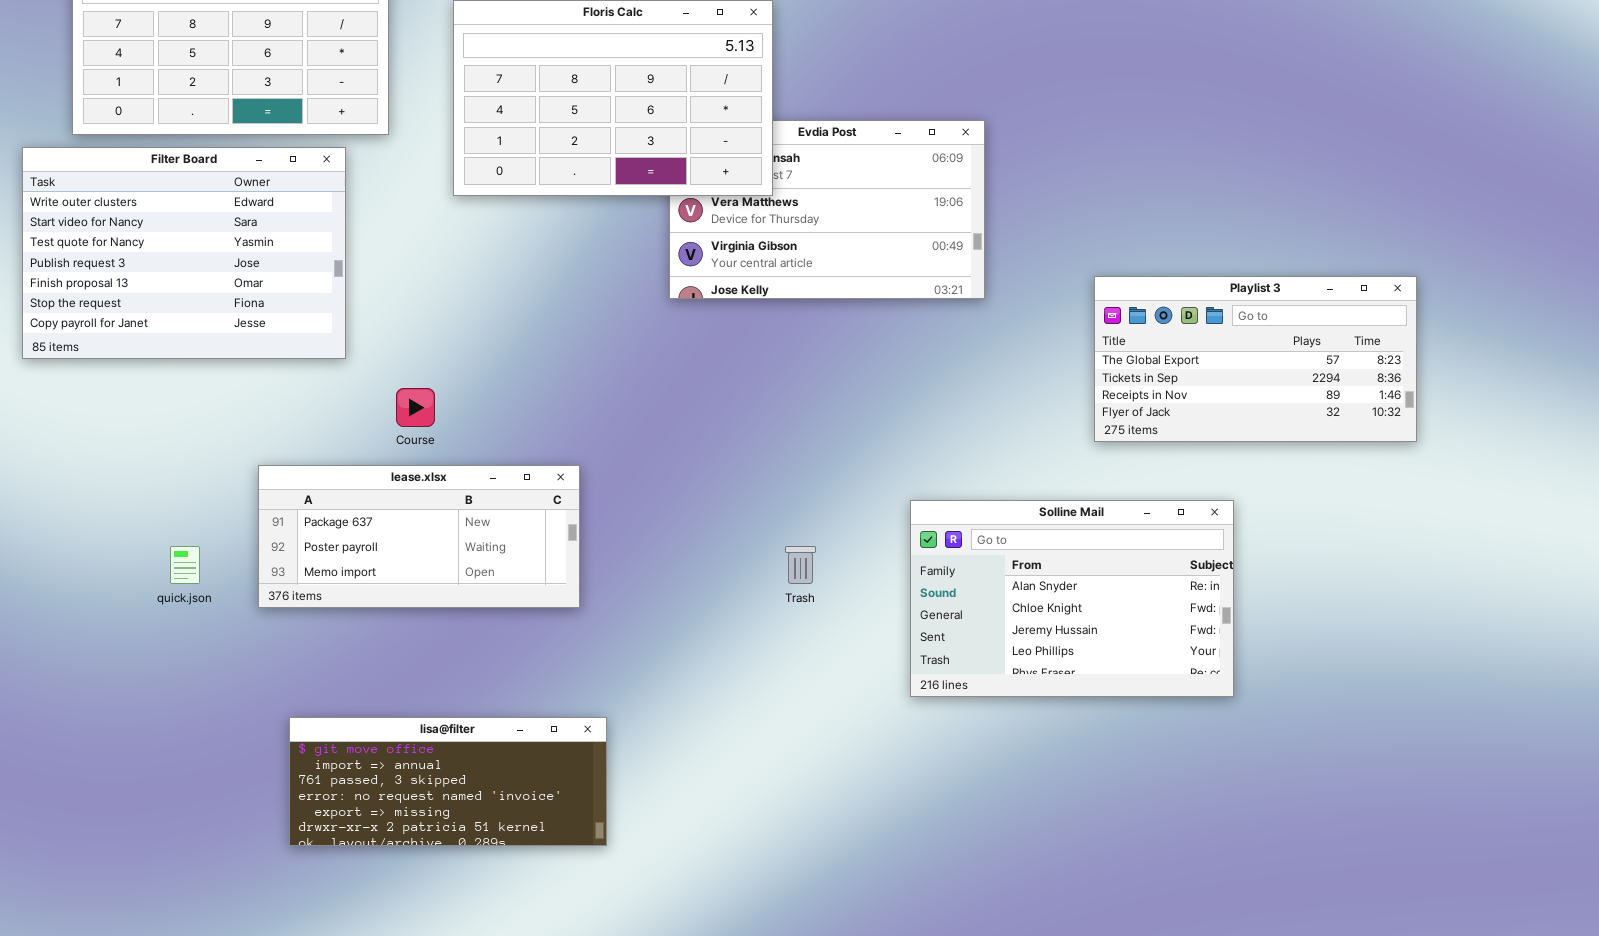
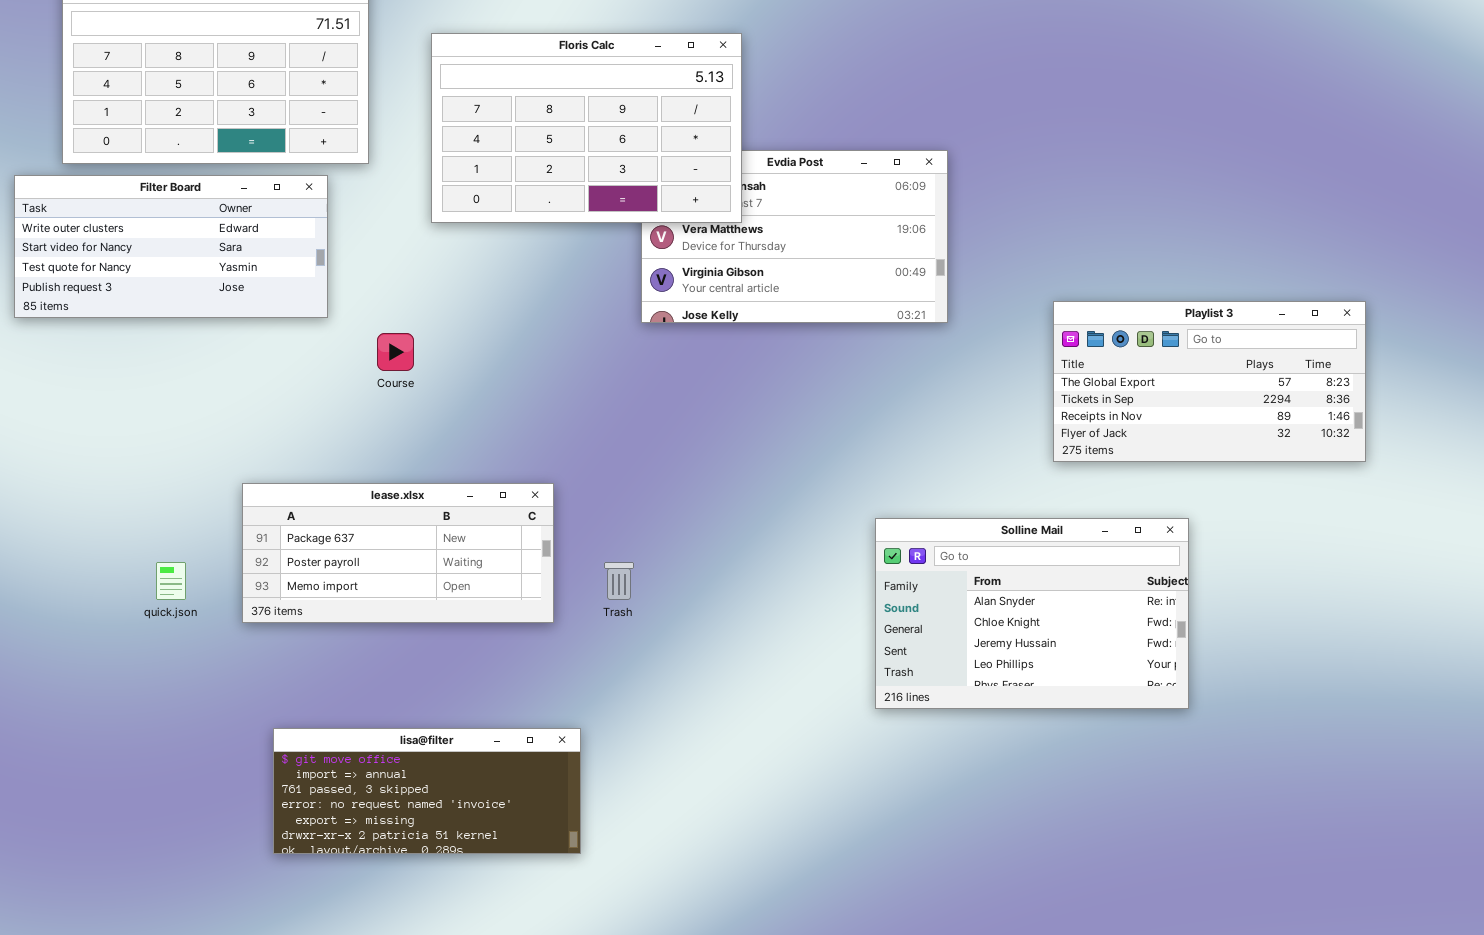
Filter Board: [22,147,346,359] -> [14,175,328,318], resized
Course: [396,388,435,427] -> [377,333,414,371], moved
Trash: [785,546,816,584] -> [604,562,634,600], moved

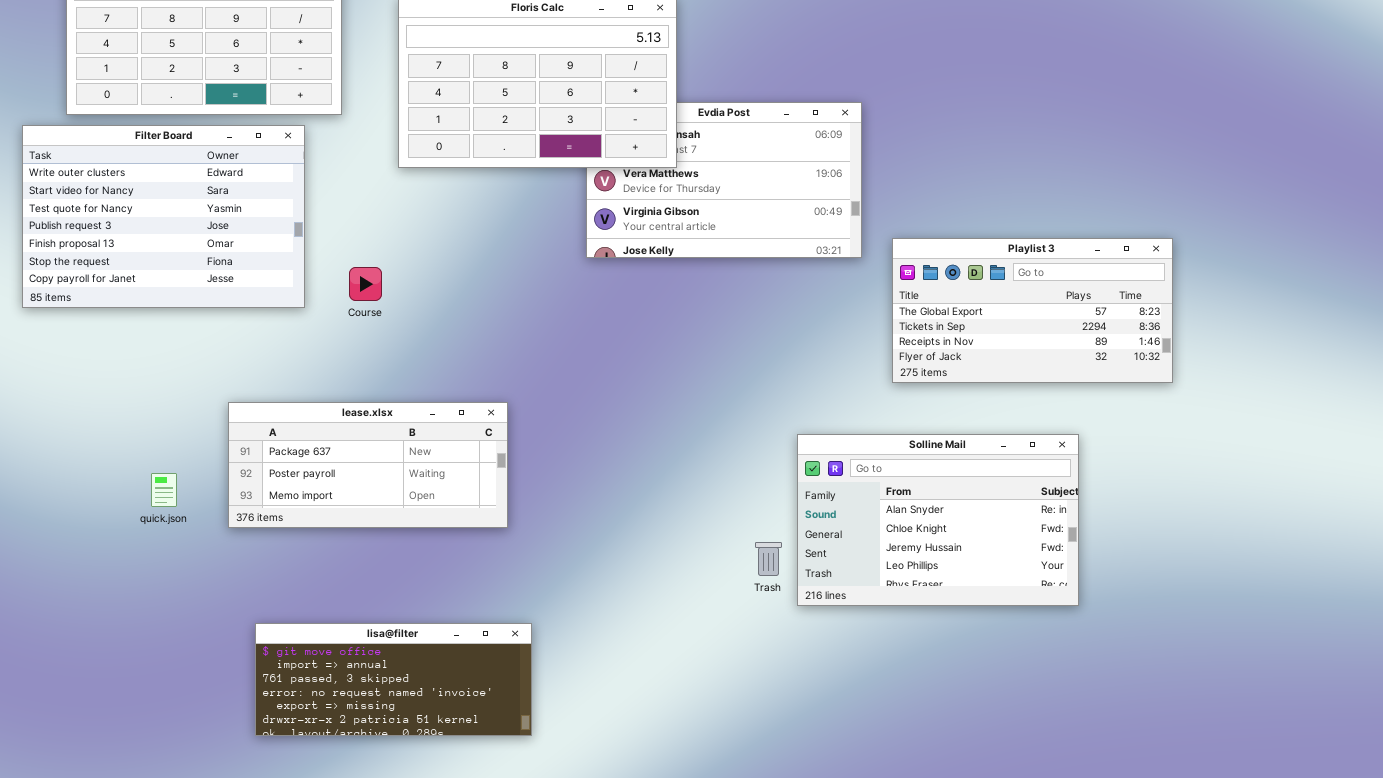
Filter Board: [14,175,328,318] -> [22,125,305,308], resized
Playlist 3: [1053,301,1366,462] -> [892,238,1173,383], moved
Trash: [604,562,634,600] -> [755,542,782,576], moved

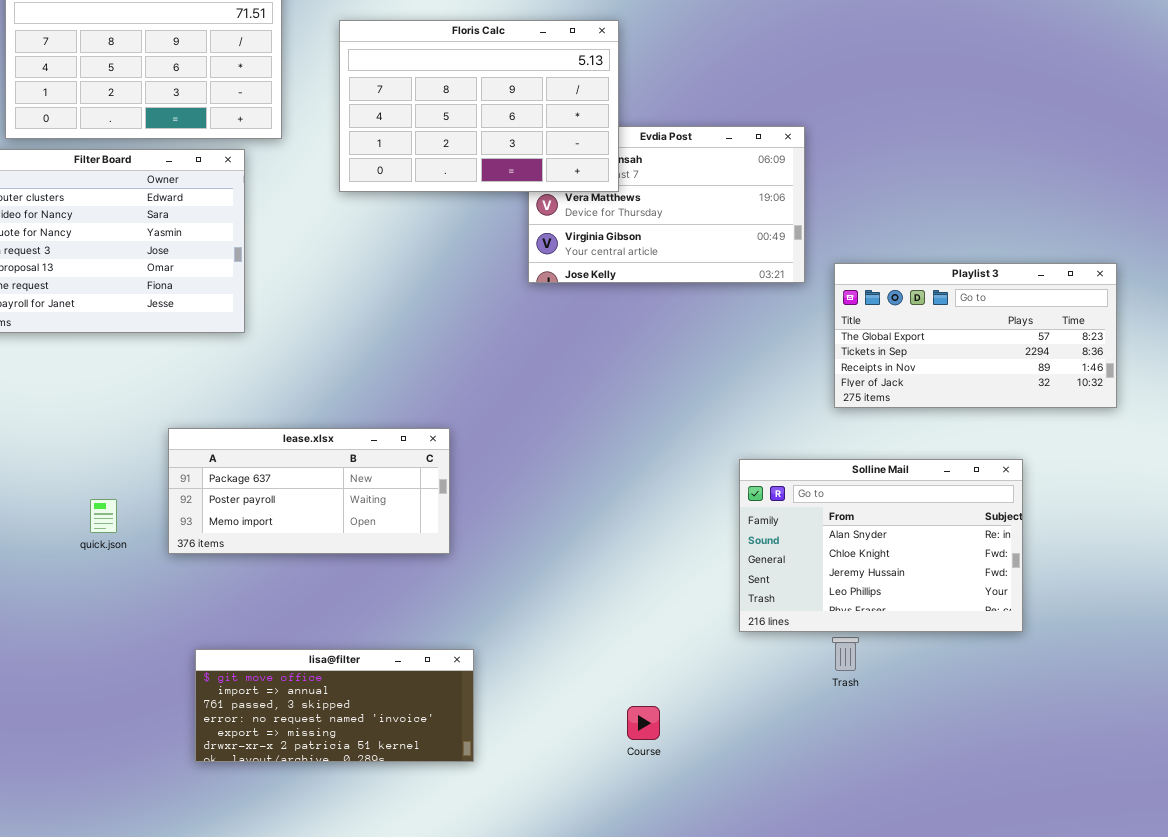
Course: [349,267,382,301] -> [627,706,660,740], moved
Trash: [755,542,782,576] -> [832,637,859,671], moved

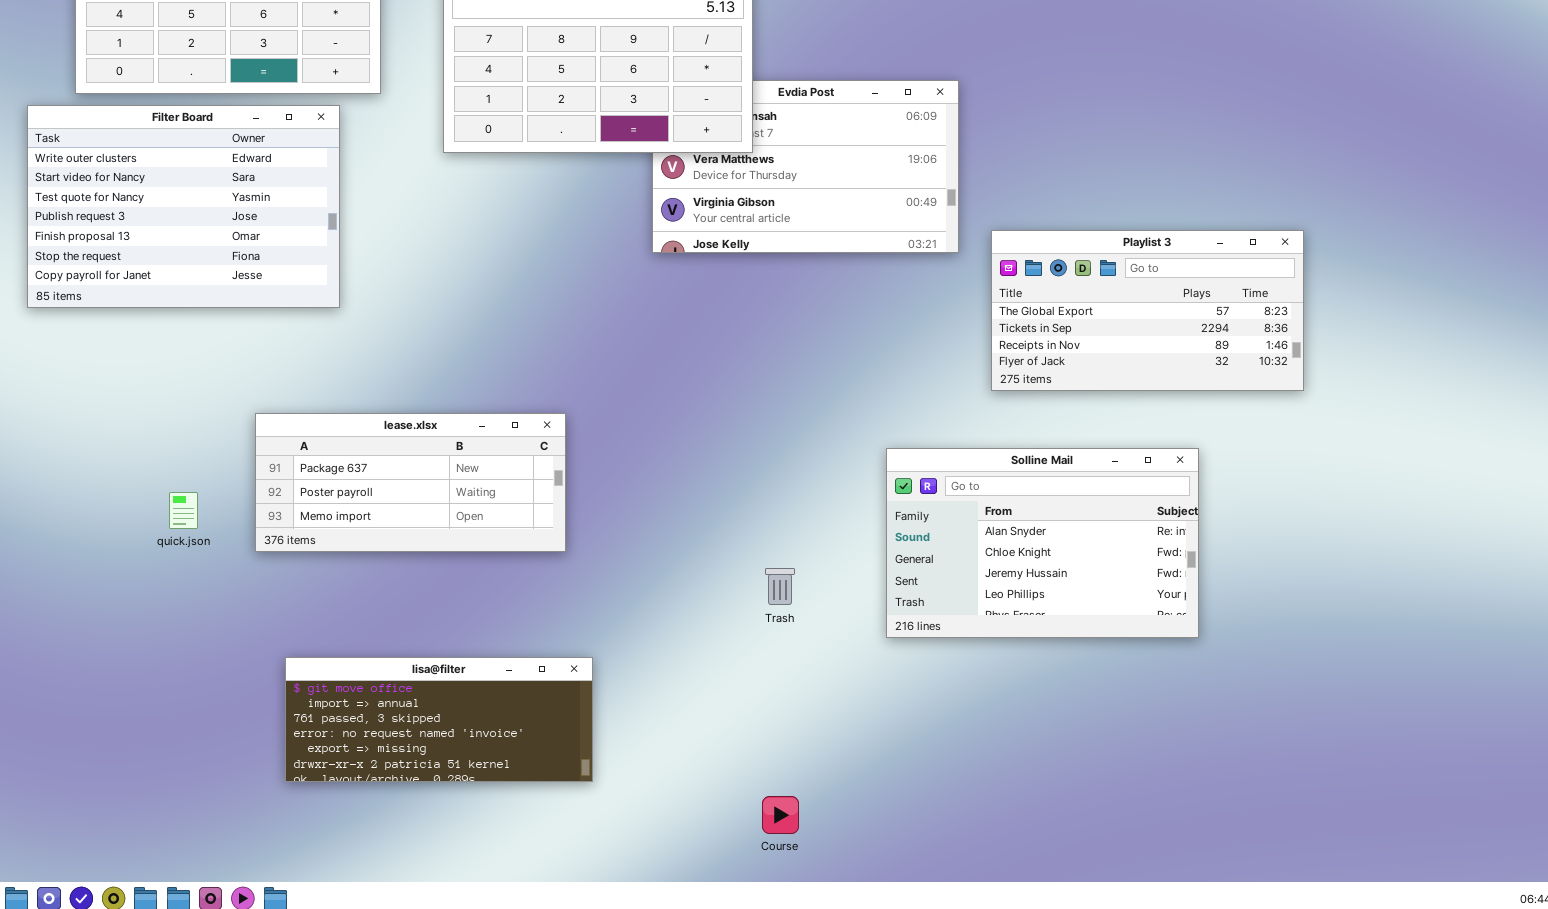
Trash: [832,637,859,671] -> [765,568,795,605], moved
Course: [627,706,660,740] -> [762,796,799,834], moved

